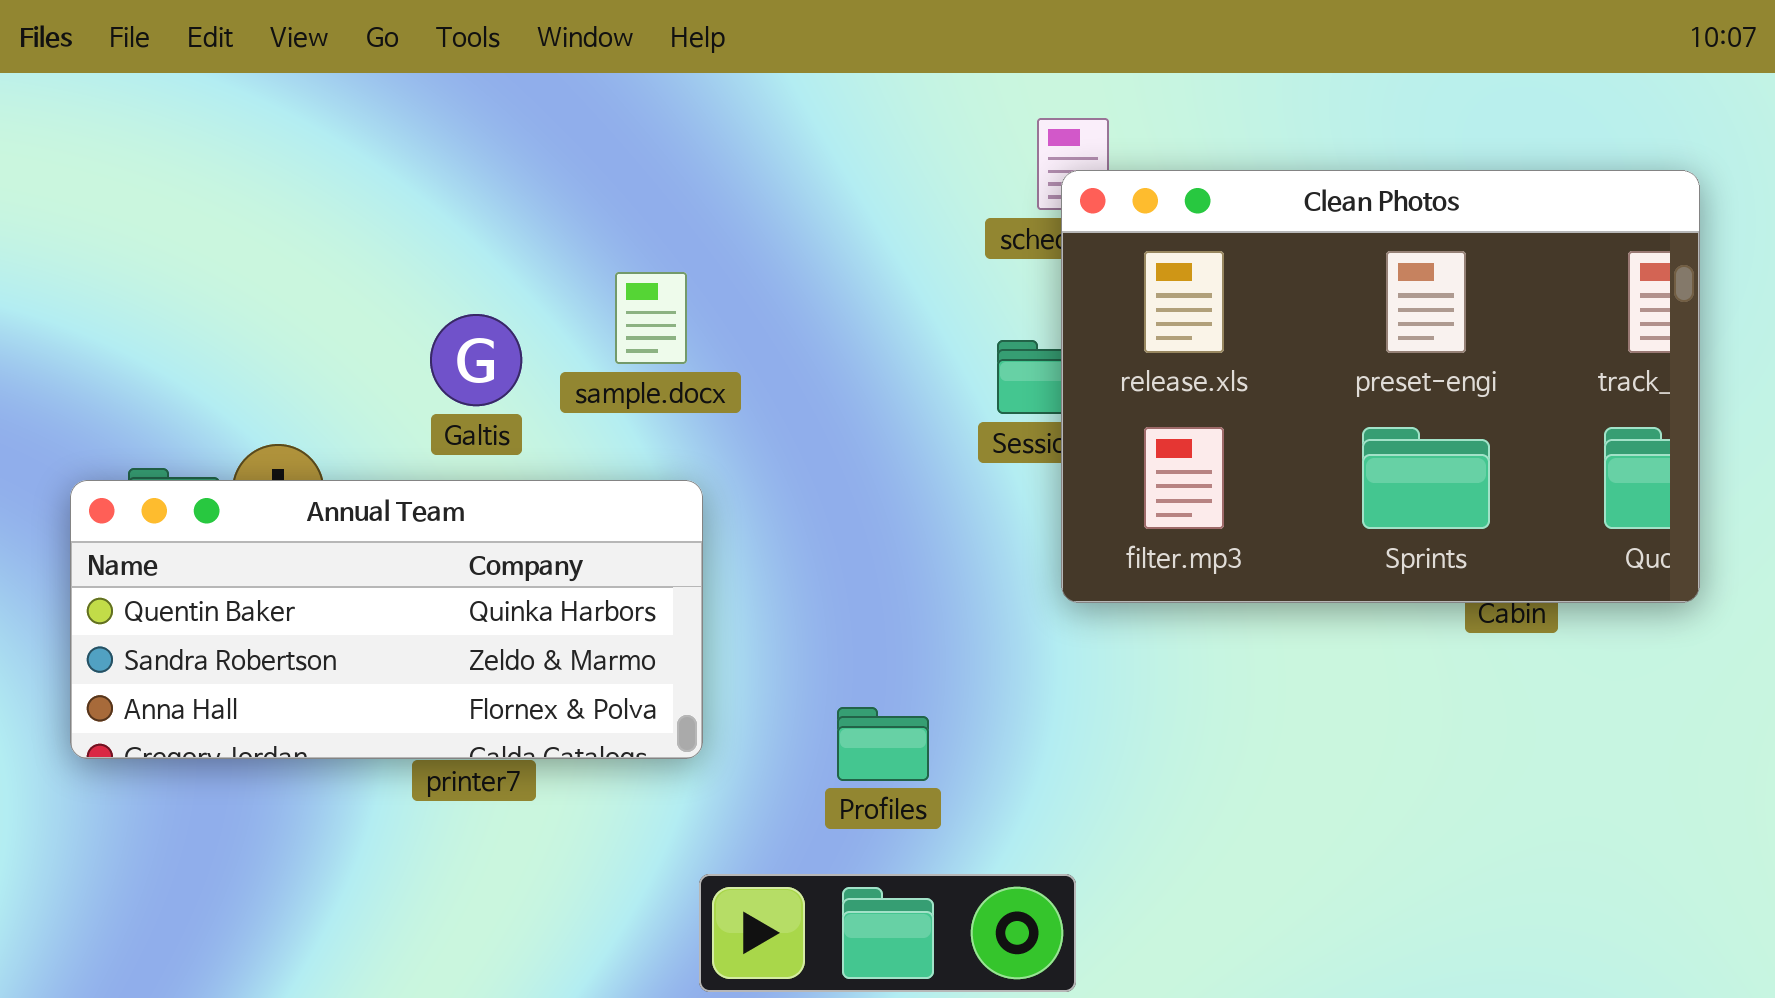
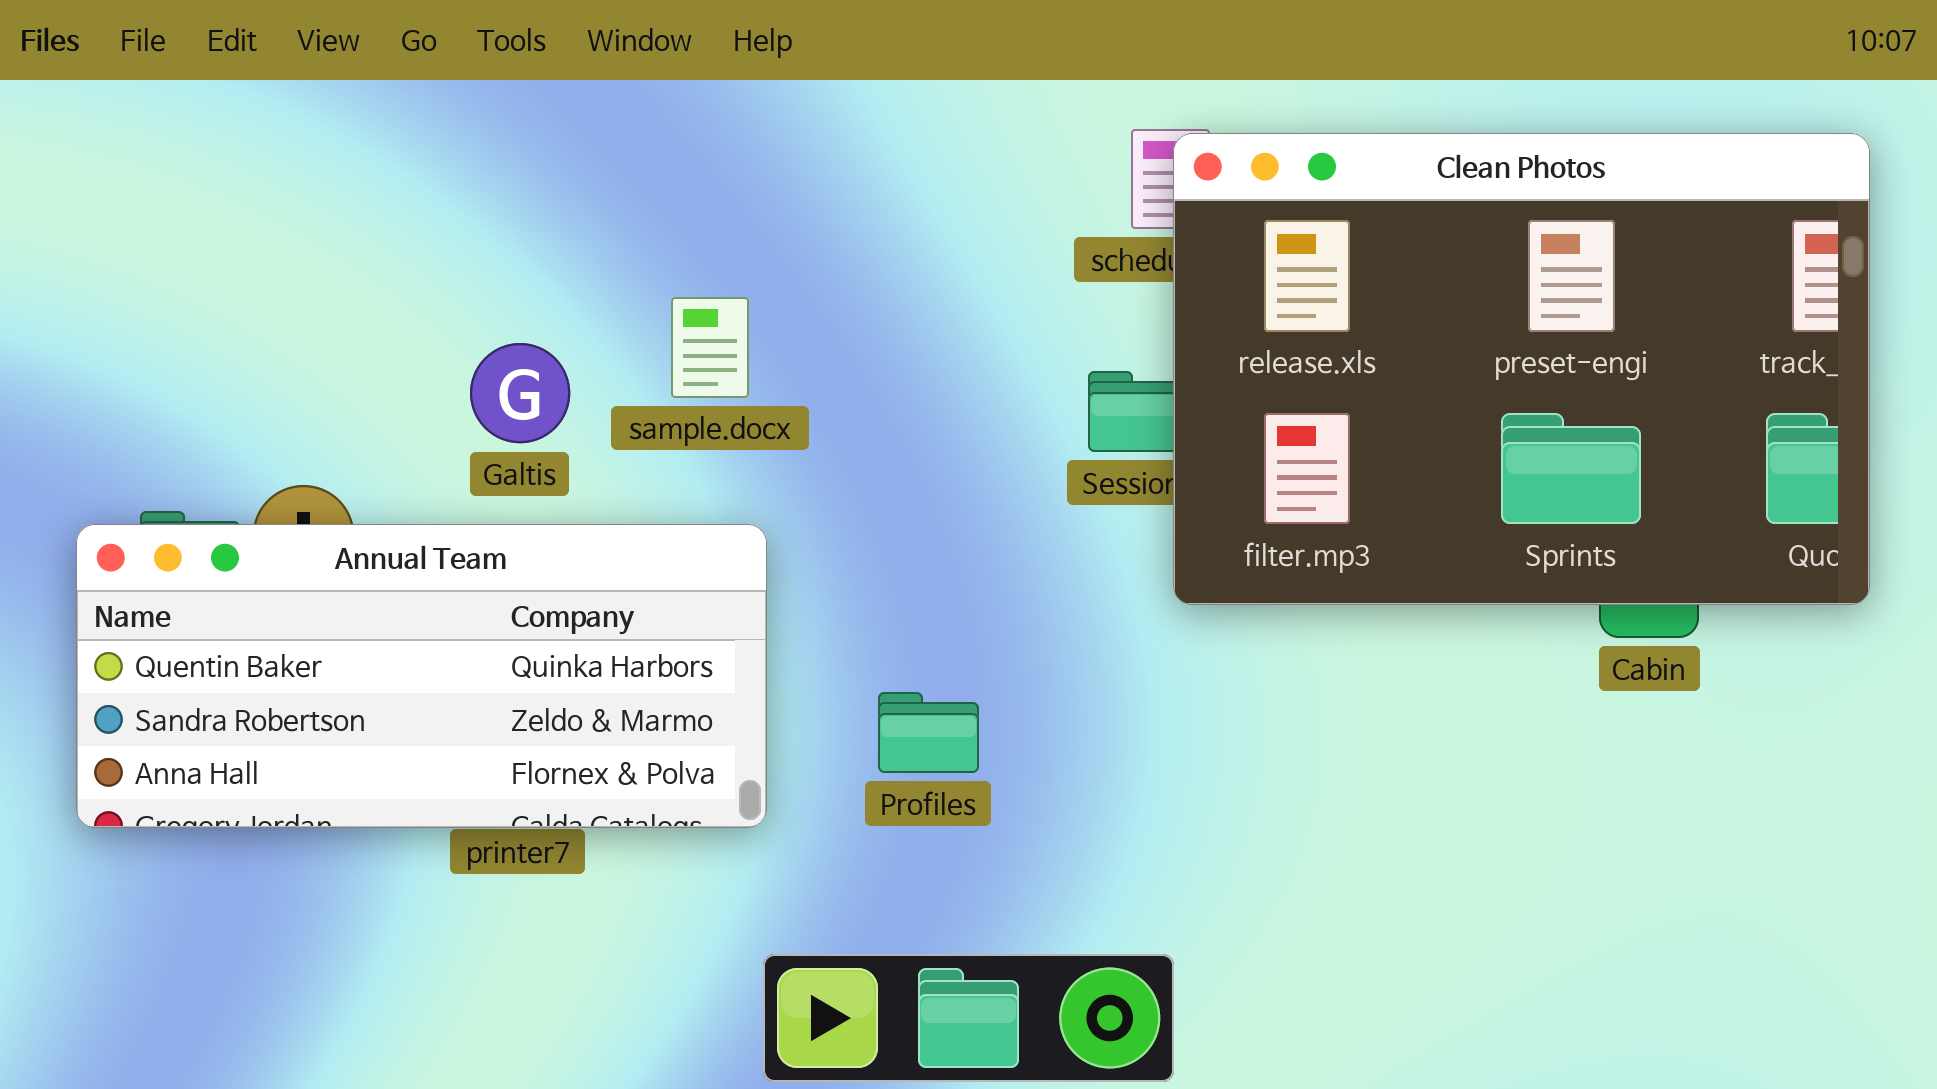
Clean Photos: [1061,170,1700,603] -> [1173,133,1870,605], moved
Profiles: [837,707,929,781] -> [878,692,979,773], moved

